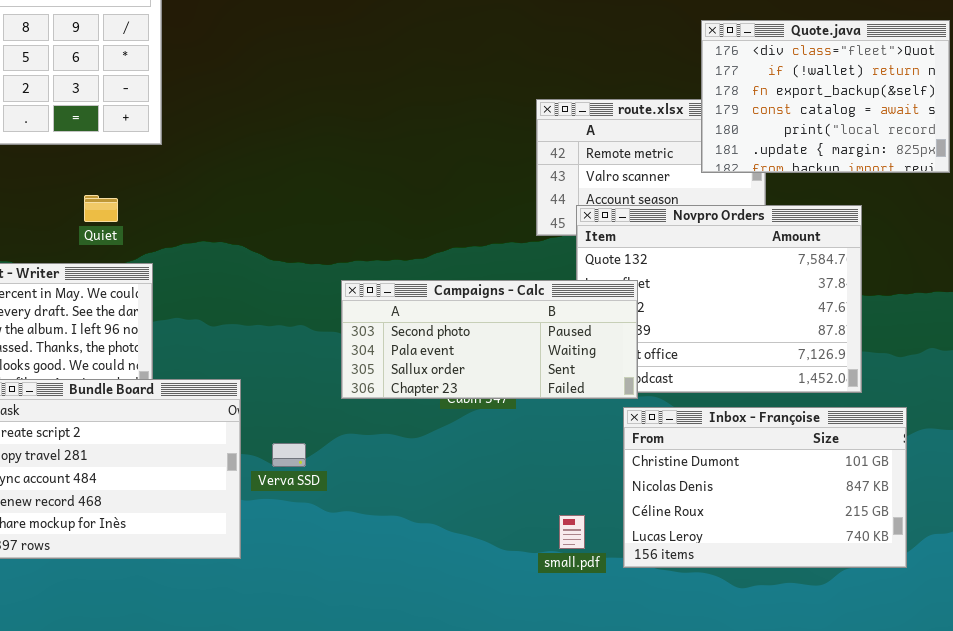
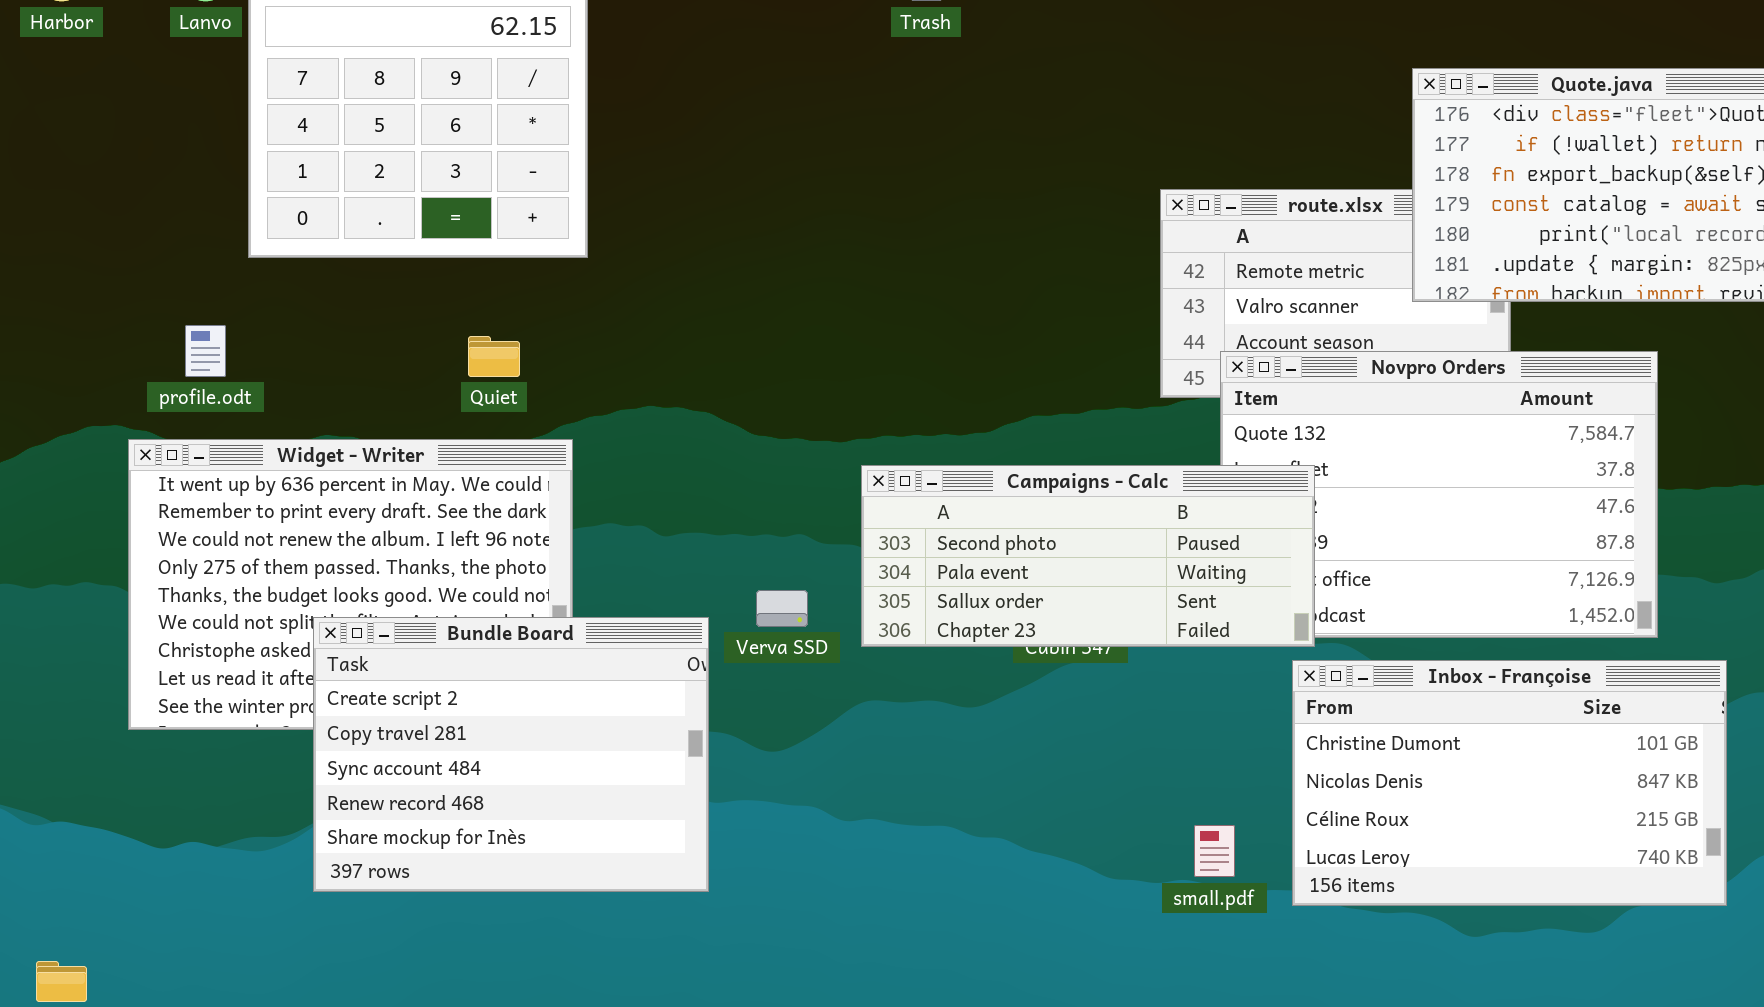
Verva SSD: [272,443,306,467] -> [756,590,808,627], moved

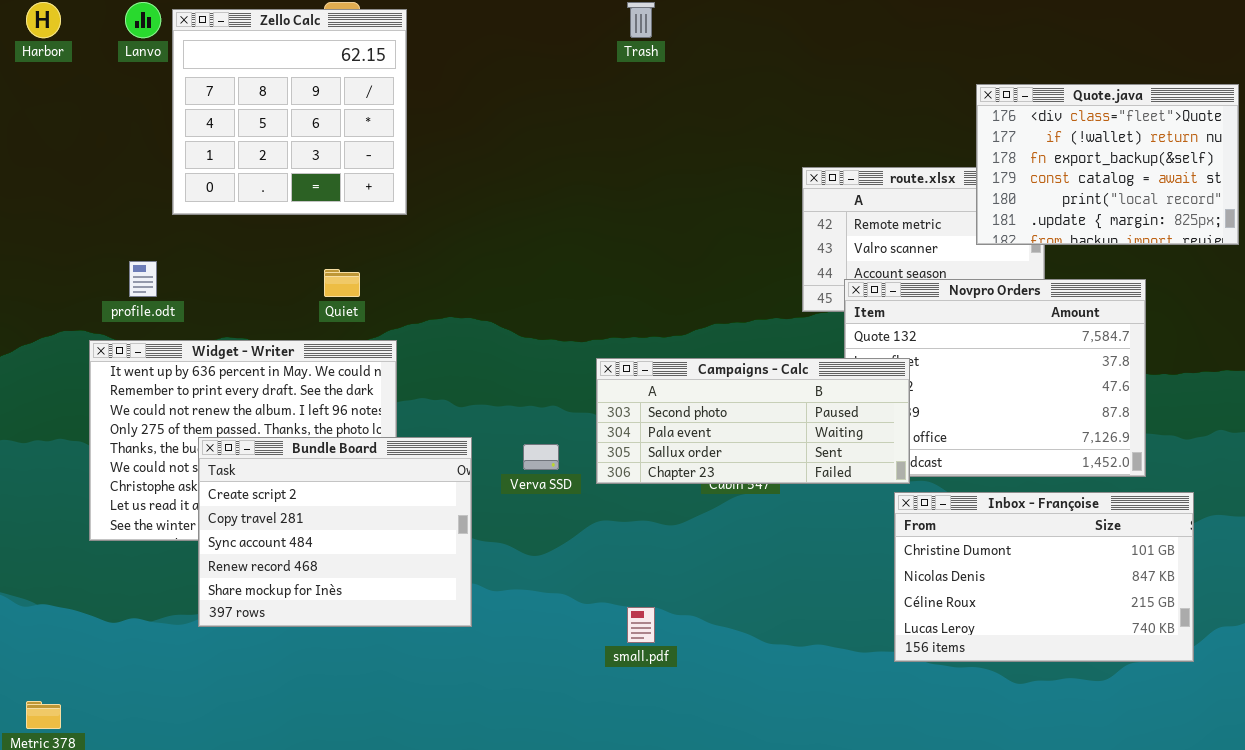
Bundle Board: [313,617,709,892] -> [198,437,472,627], moved
small.pdf: [1194,825,1235,877] -> [627,607,655,643], moved

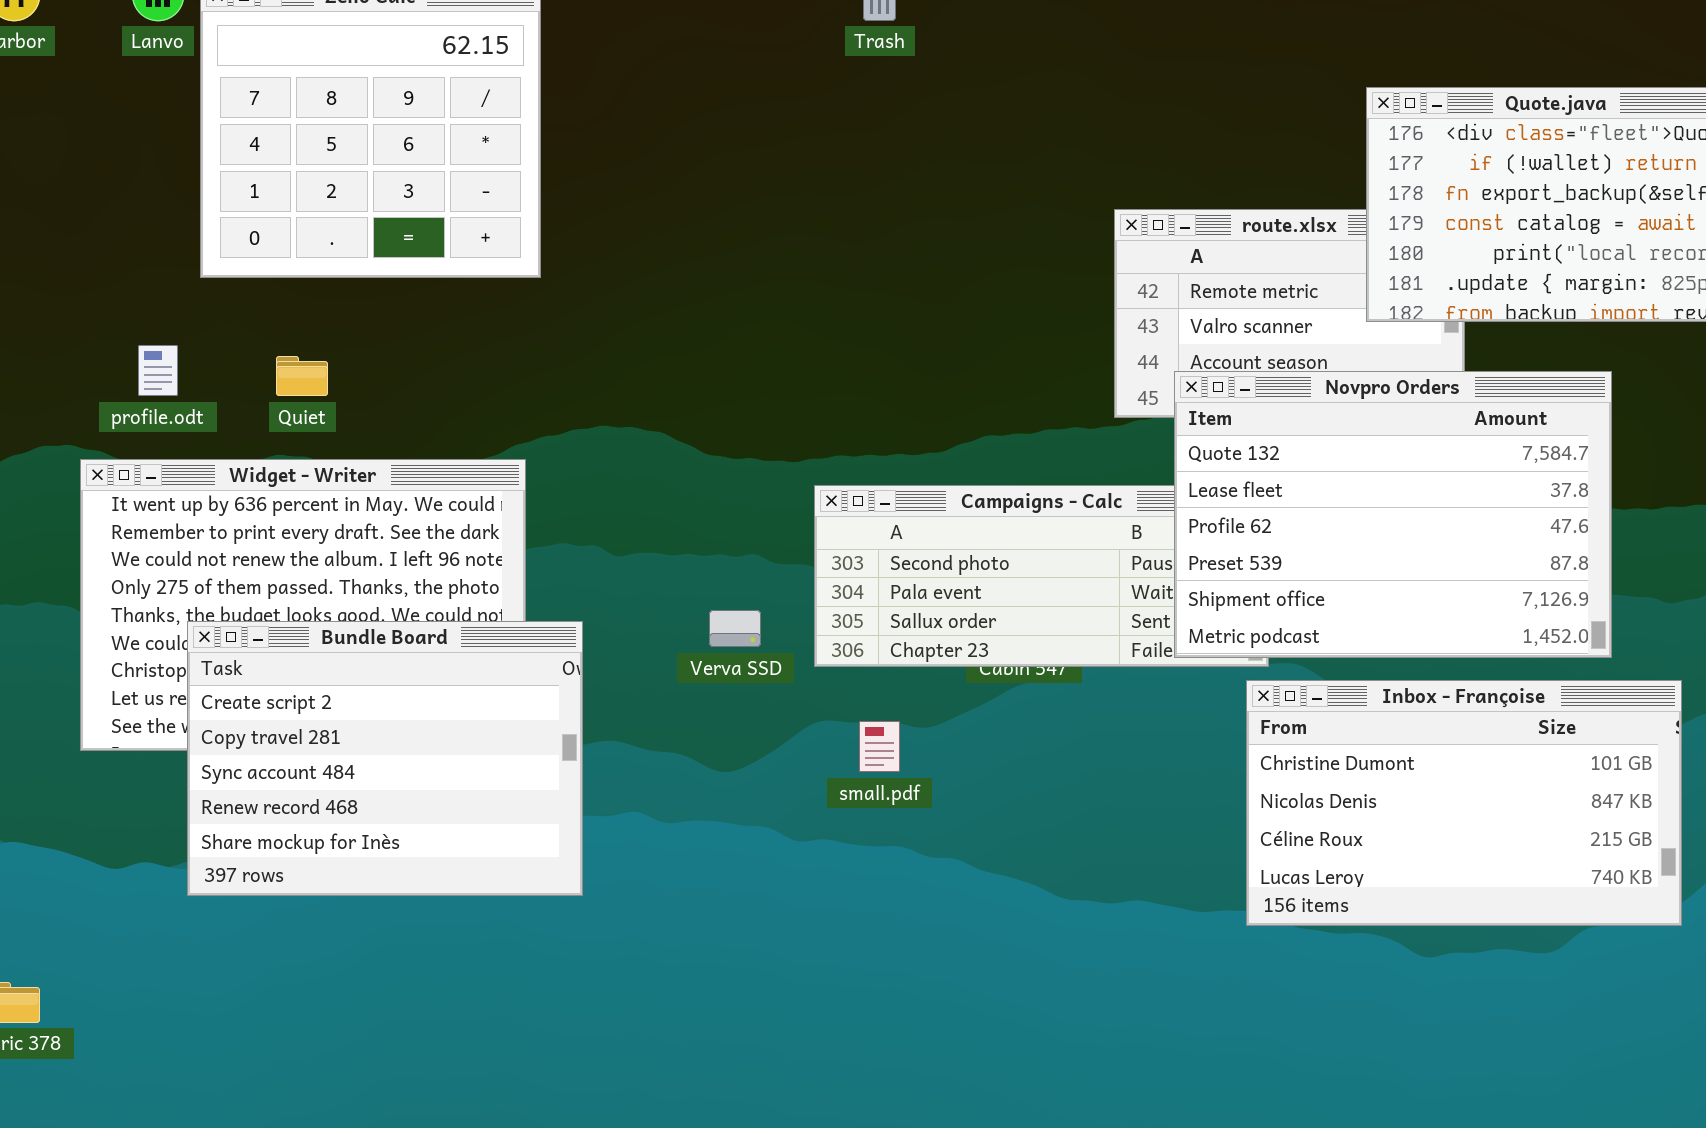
Quiet: [324,269,360,297] -> [276,356,328,396], moved
Novpro Orders: [844,279,1146,477] -> [1174,371,1612,658], raised
Bundle Board: [198,437,472,627] -> [187,621,583,896], moved
small.pdf: [627,607,655,643] -> [859,721,900,772], moved

